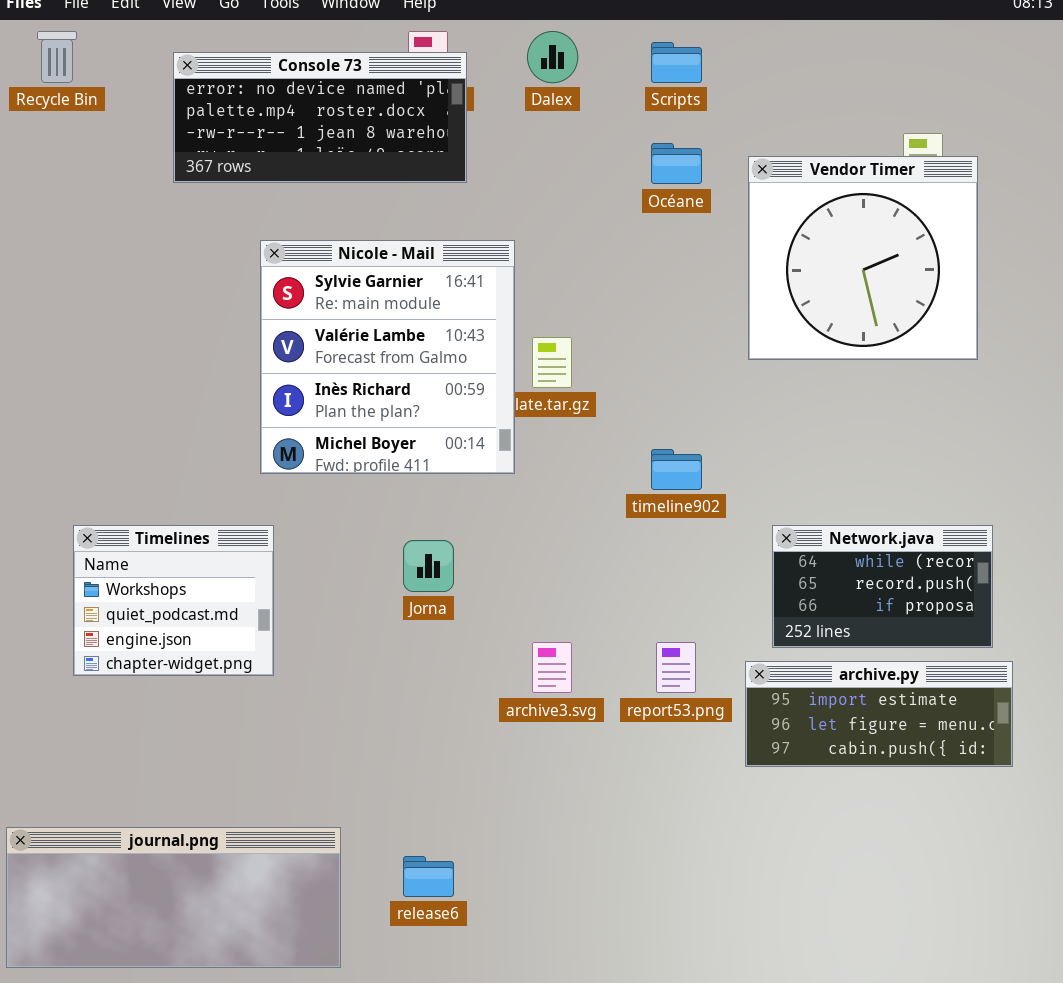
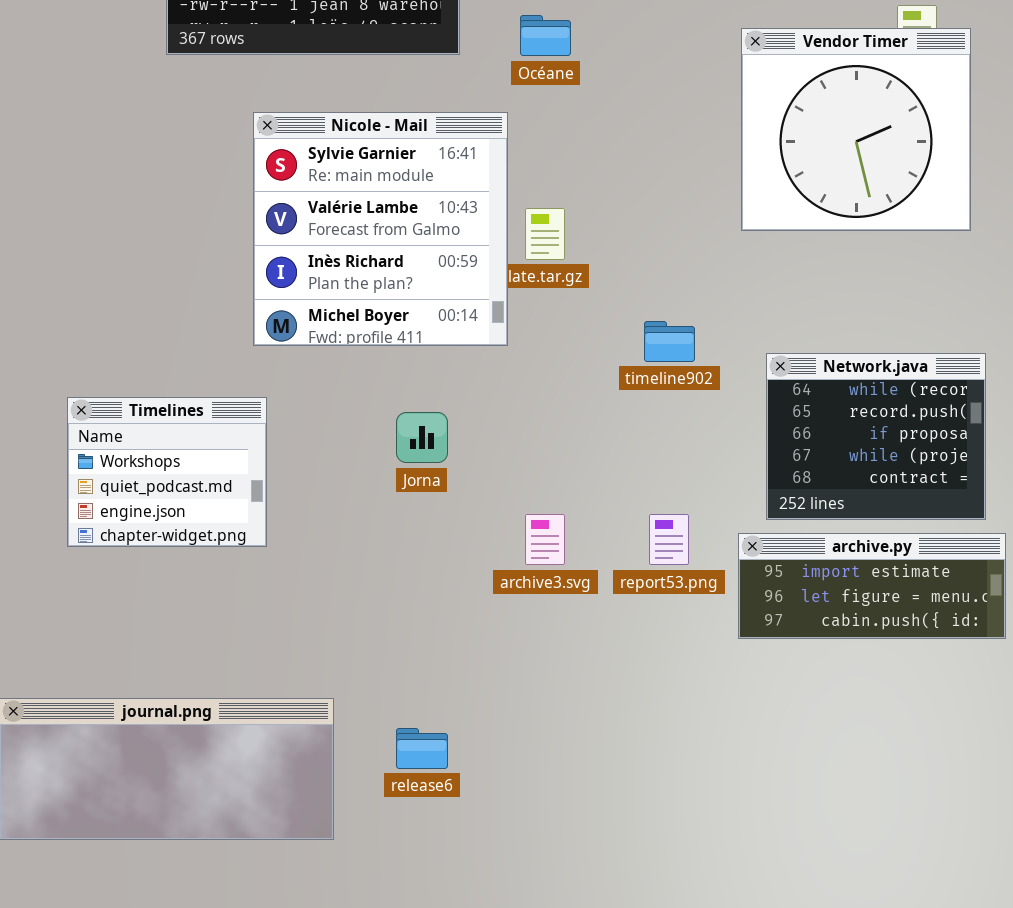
Océane: [651,143,702,184] -> [520,15,571,56], moved
Network.java: [772,525,993,648] -> [766,353,986,520], resized

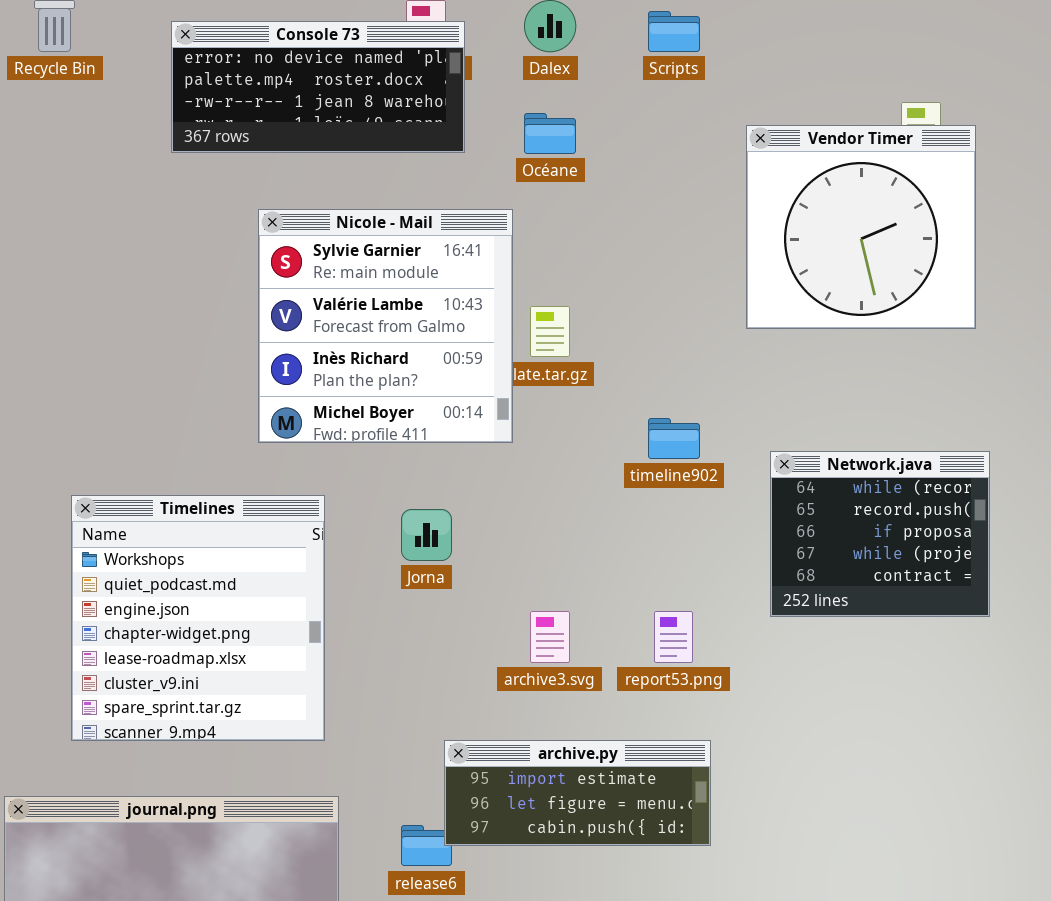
Timelines: [67,397,267,547] -> [71,495,325,741], resized
archive.py: [738,533,1006,639] -> [444,740,711,846], moved

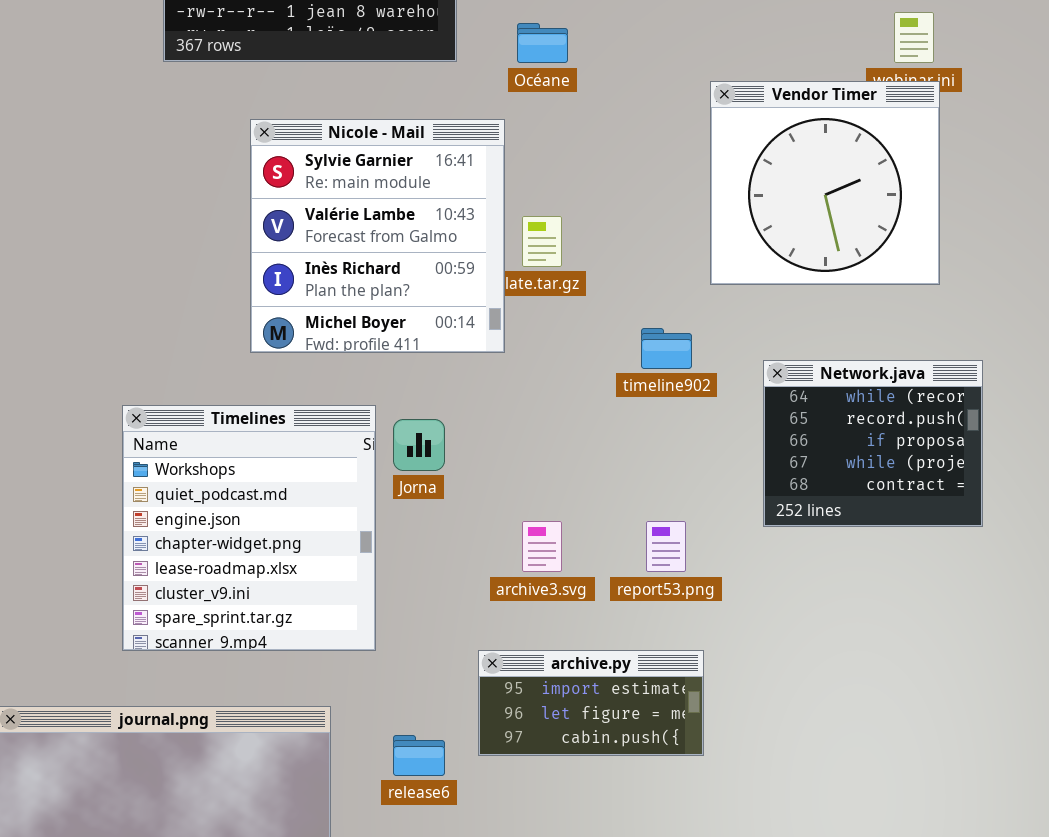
Vendor Timer: [746,125,976,329] -> [710,81,940,285], moved
Timelines: [71,495,325,741] -> [122,405,376,651], moved
archive.py: [444,740,711,846] -> [478,650,704,756], resized

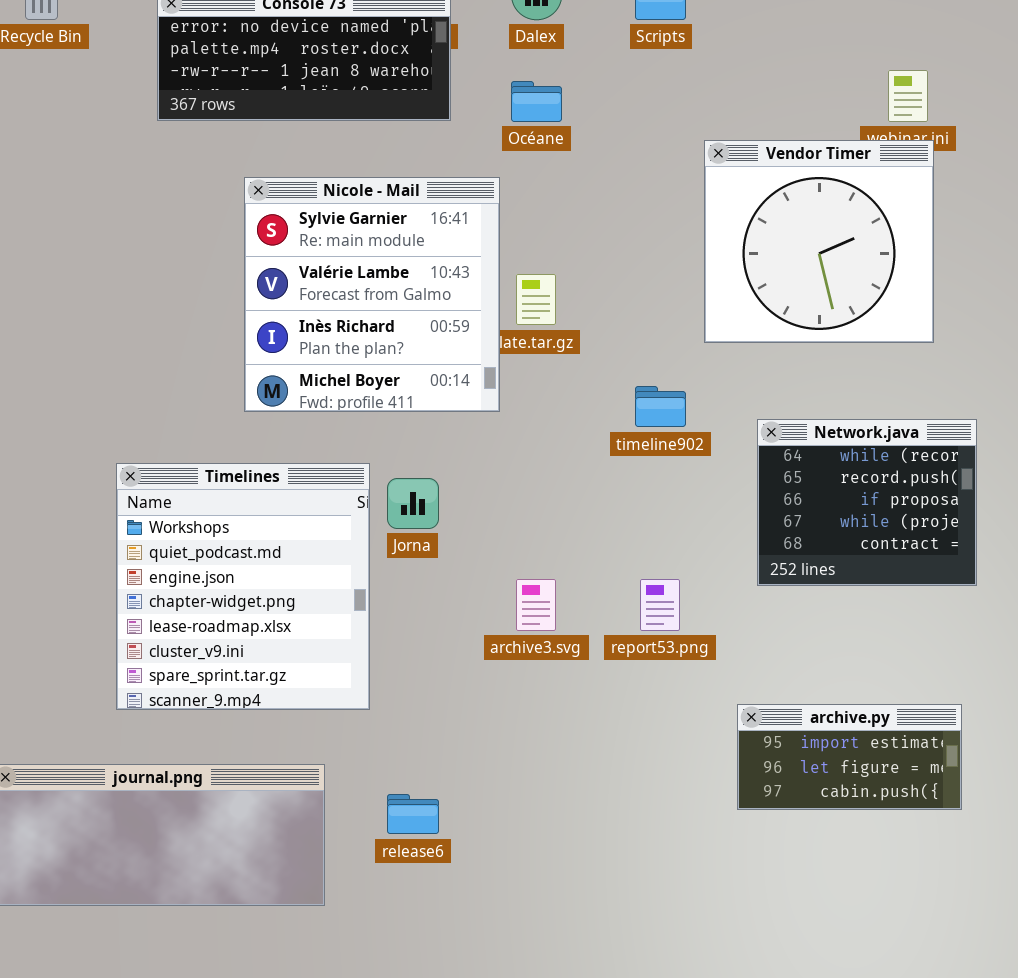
archive.py: [478,650,704,756] -> [737,704,962,810], moved

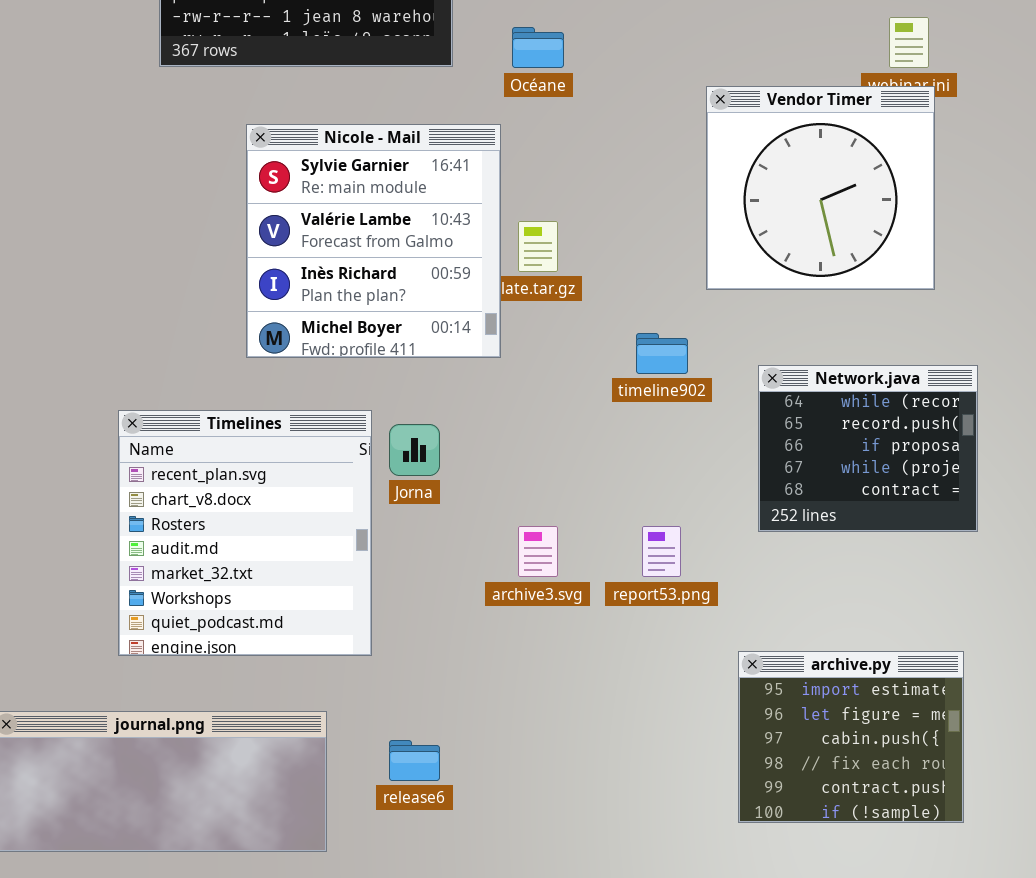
Timelines: [116,463,370,710] -> [118,410,372,656], scrolled up 5 rows
archive.py: [737,704,962,810] -> [738,651,964,823], resized

